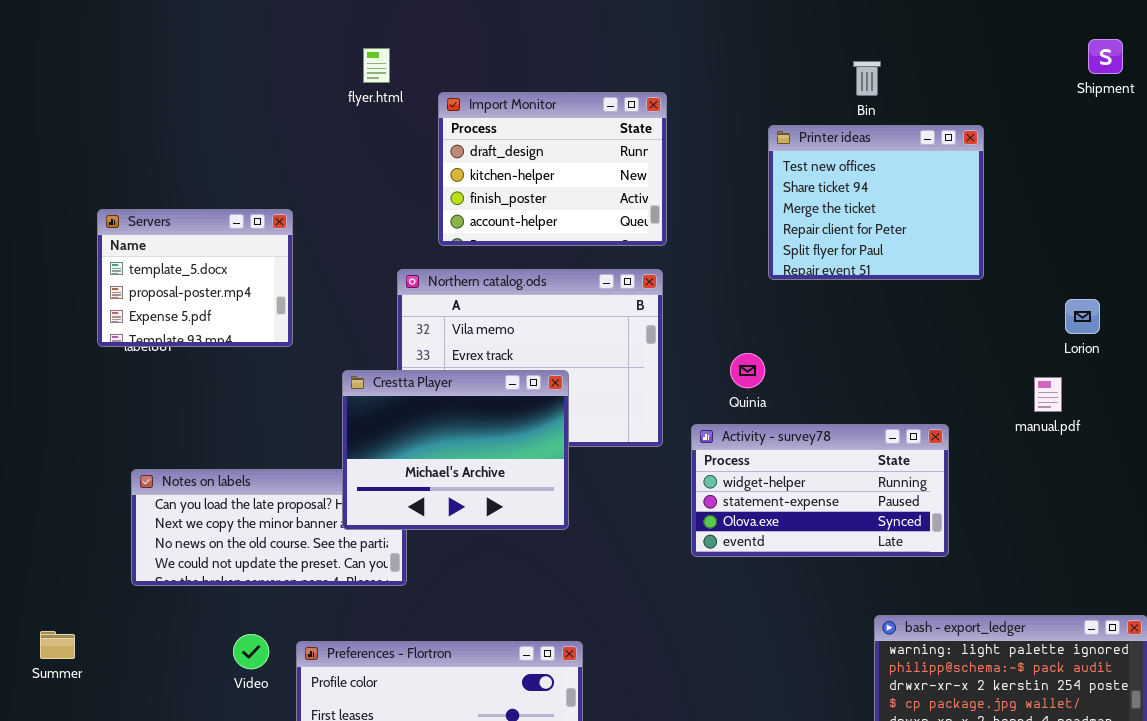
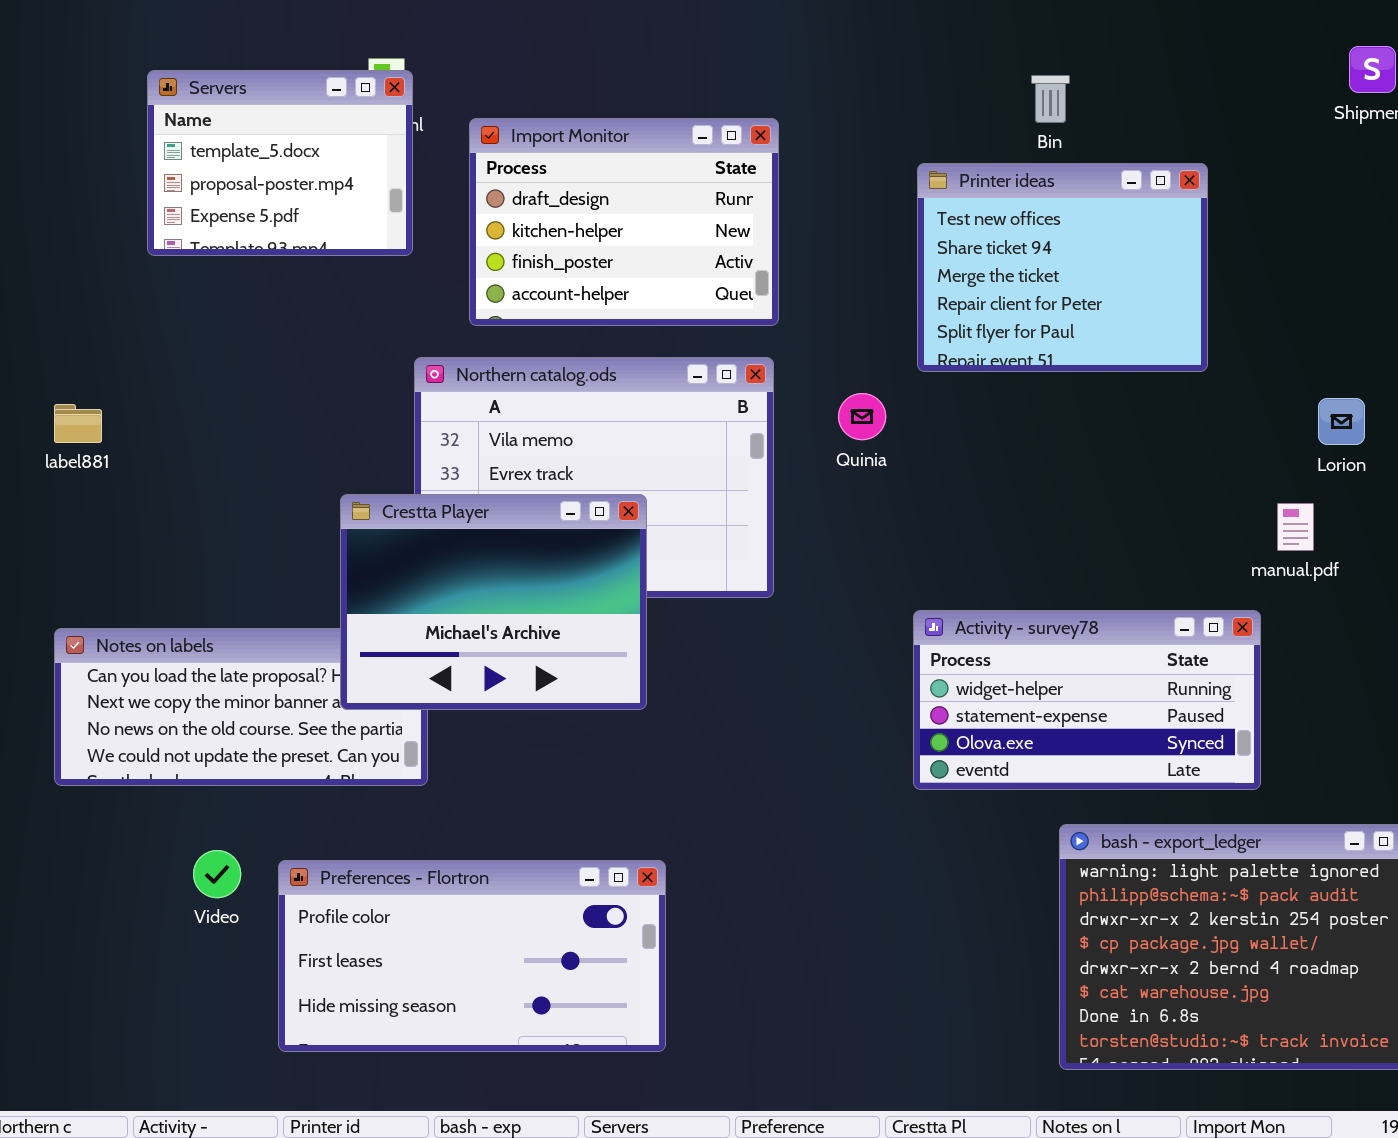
Servers: [97,209,293,347] -> [147,70,413,256], moved
Quinia: [730,353,765,388] -> [838,393,886,440], moved
Activity - survey78: [691,424,949,557] -> [913,610,1261,790], moved

